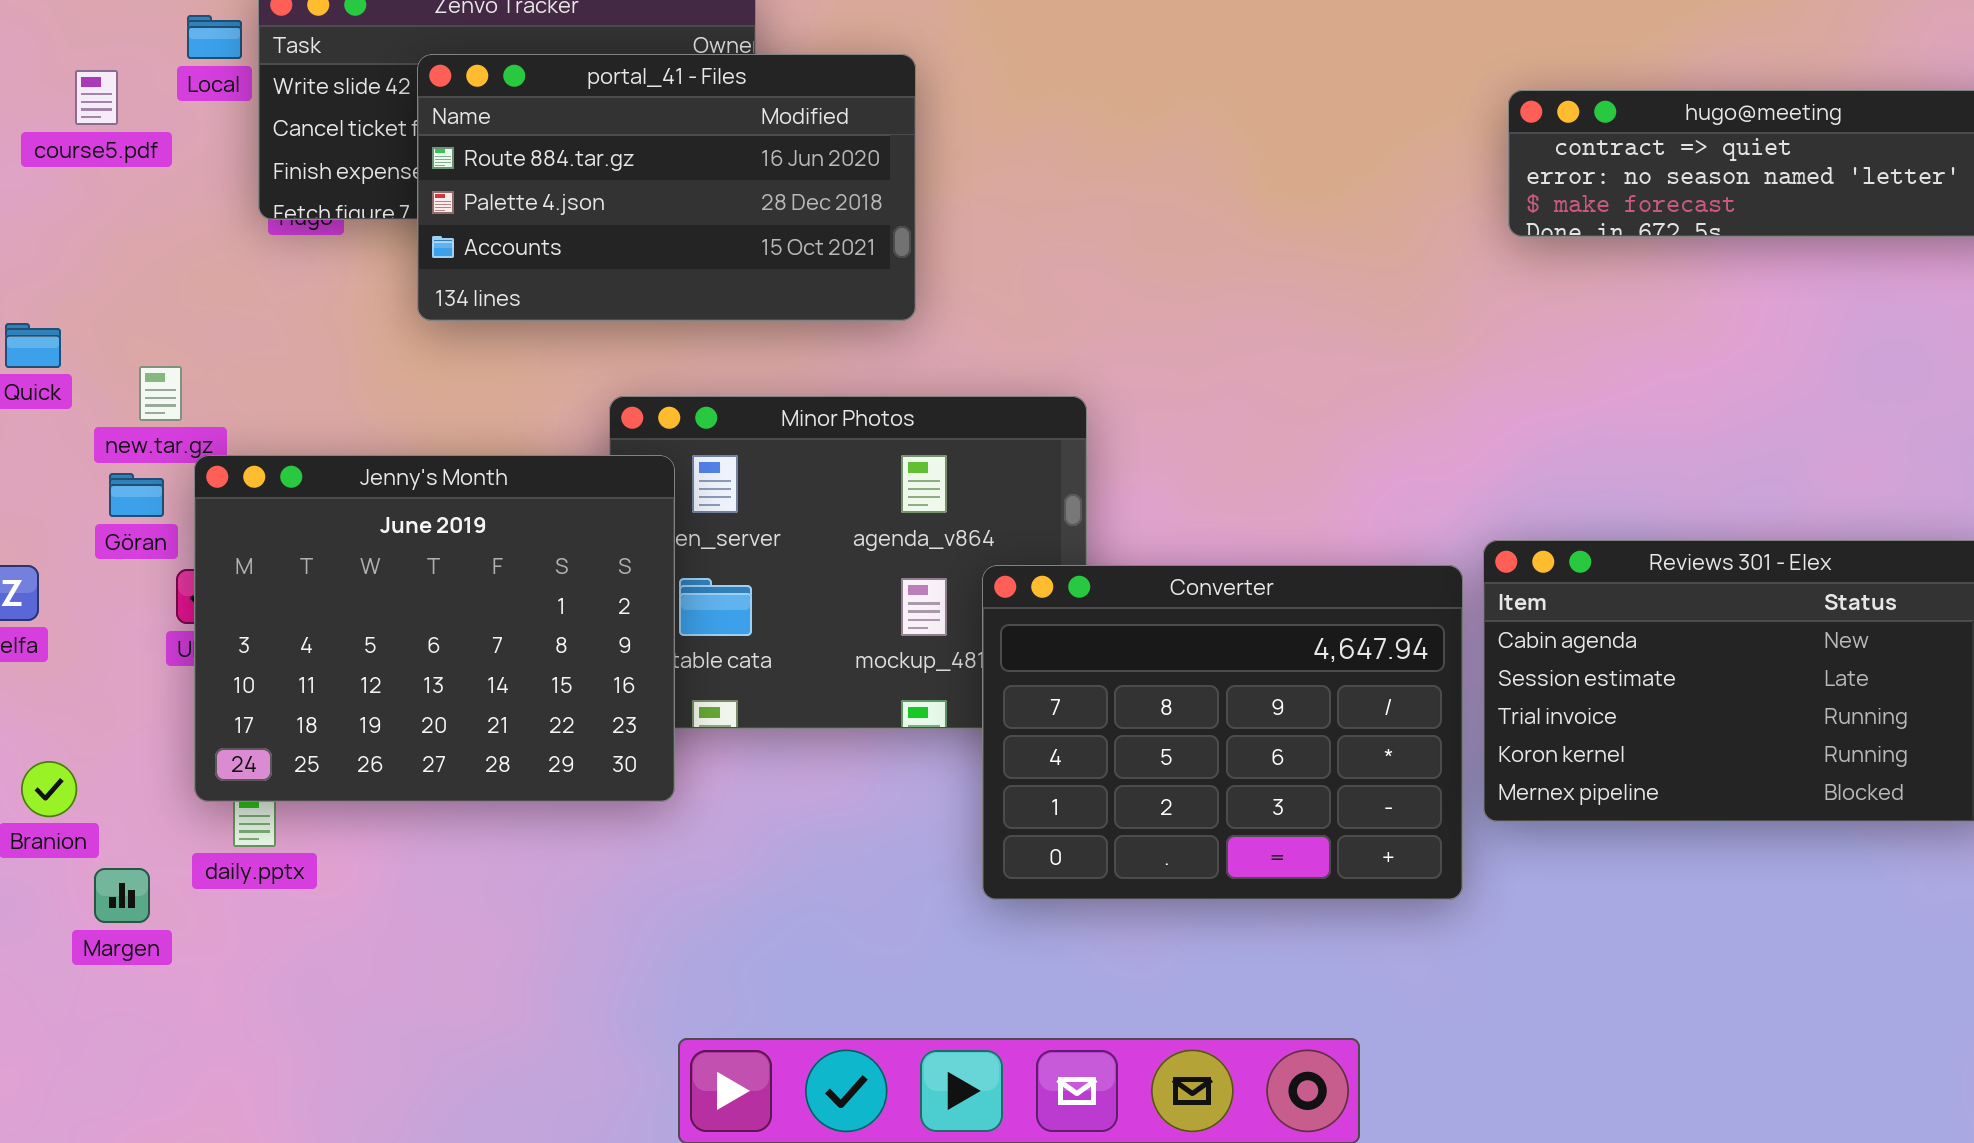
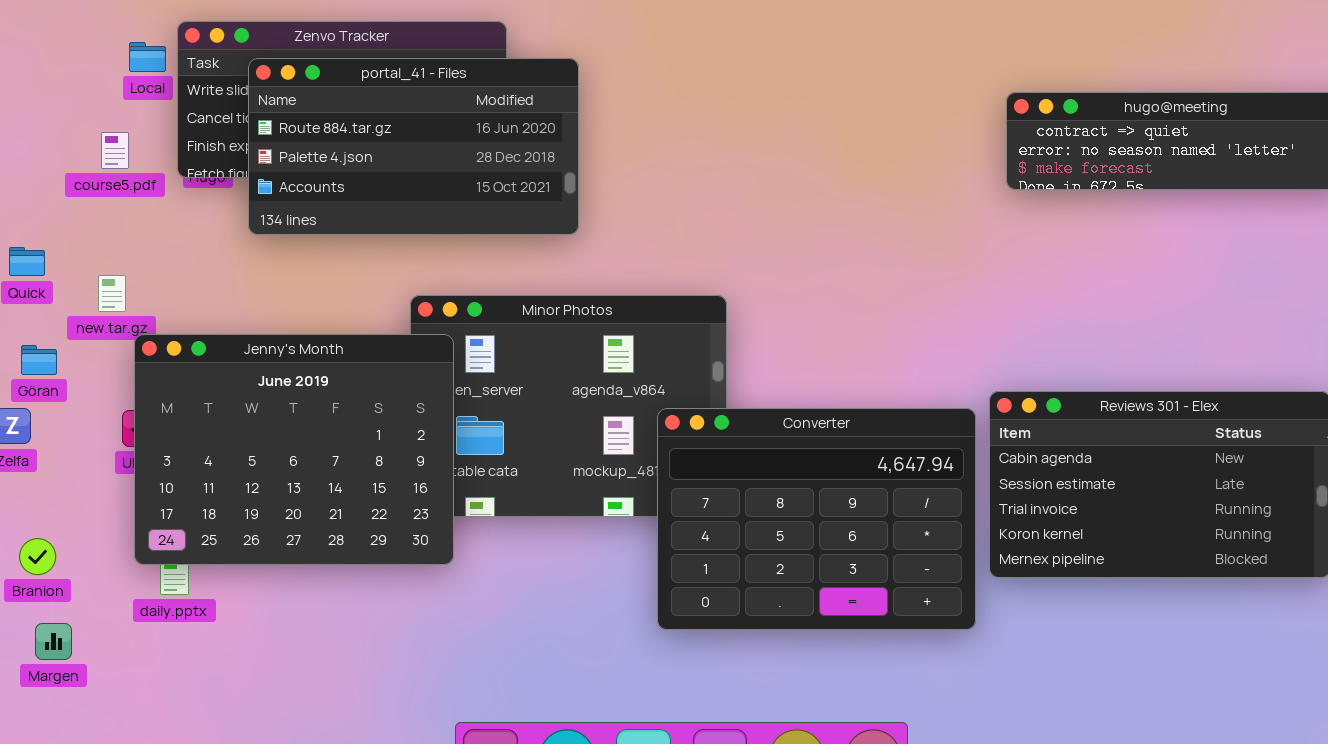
portal_41 - Files: [417,54,916,321] -> [248,58,579,235], moved
course5.pdf: [75,70,118,125] -> [101,132,129,169], moved
Göran: [109,473,164,517] -> [21,345,57,375], moved
Margen: [94,868,150,923] -> [35,623,72,660], moved

